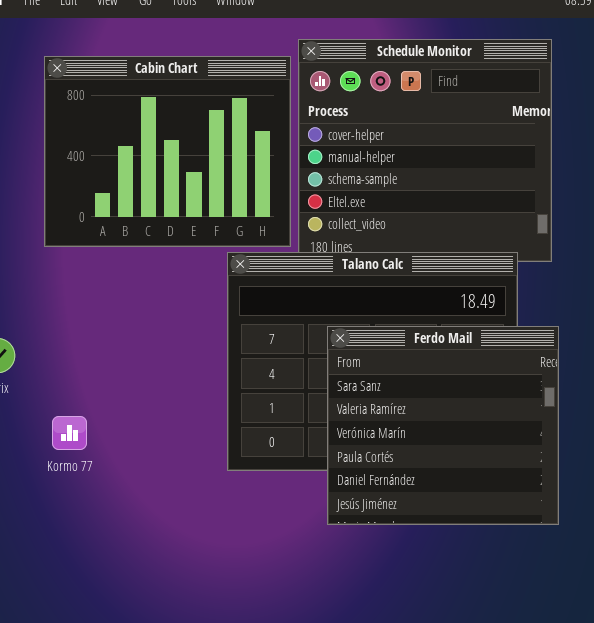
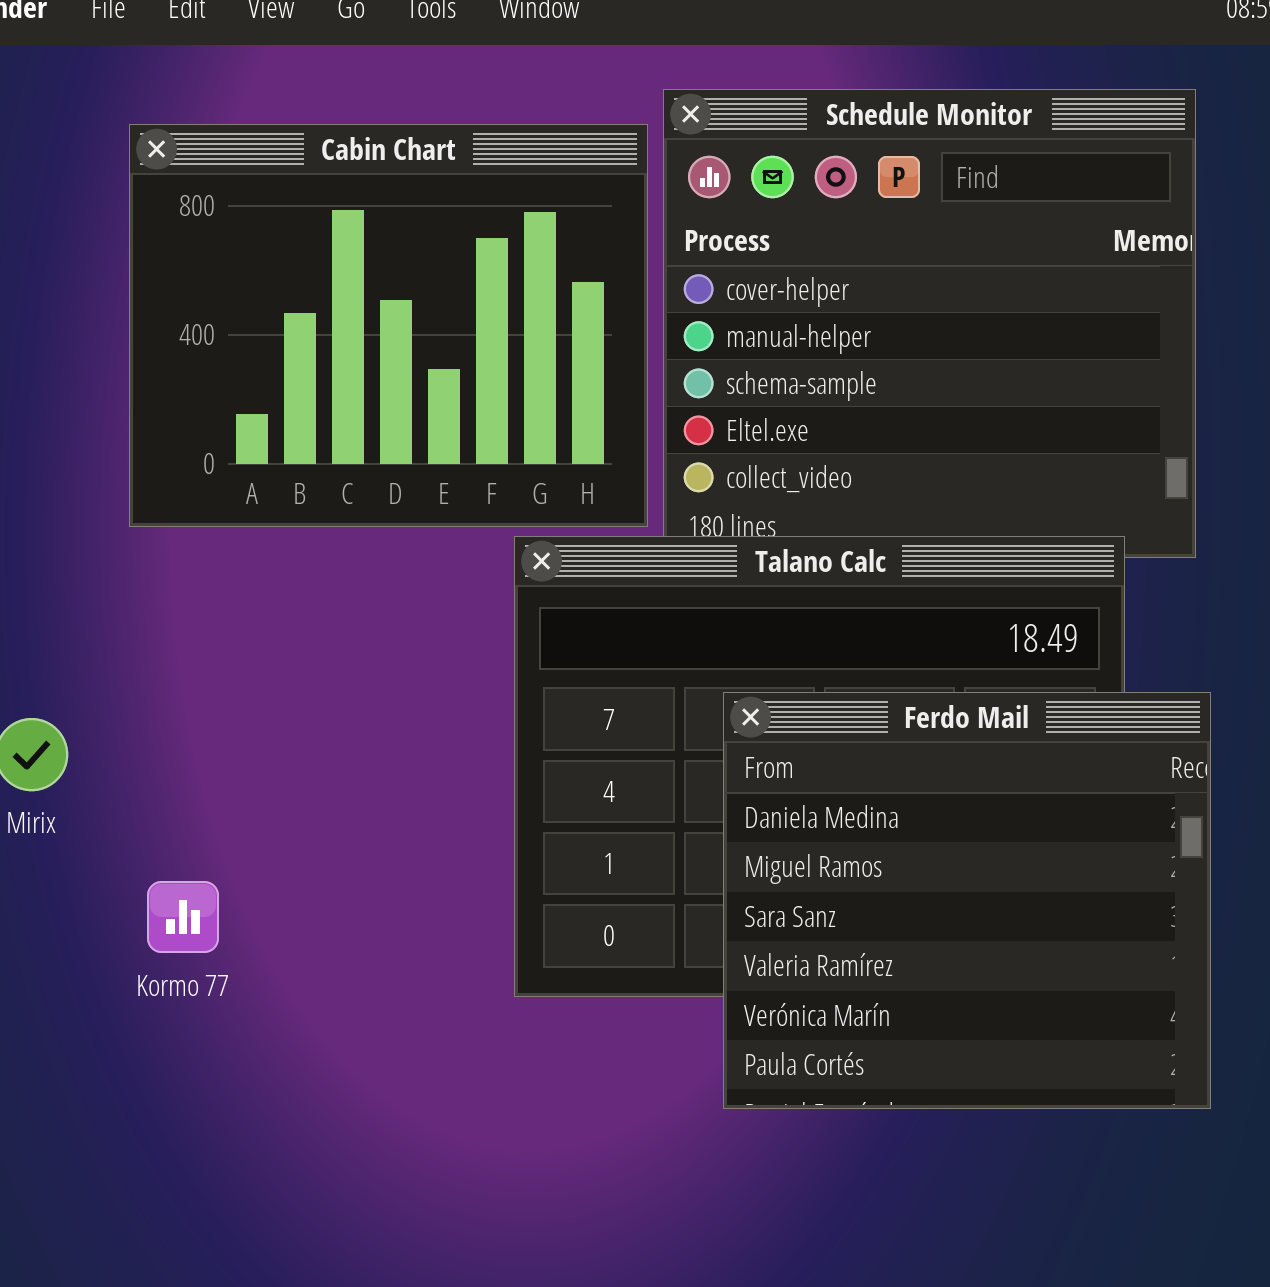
Ferdo Mail: [327,326,559,525] -> [723,692,1211,1109], scrolled up 2 rows

